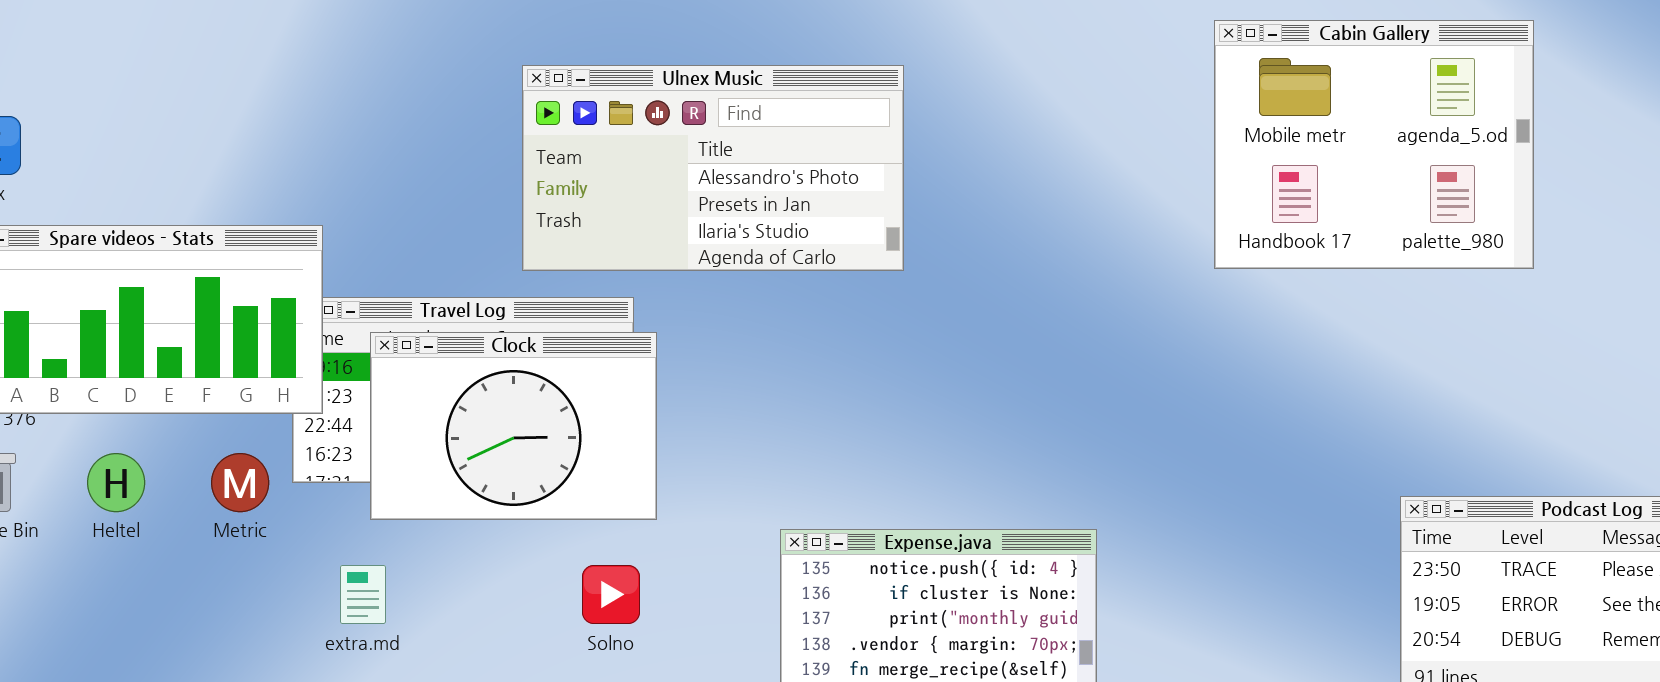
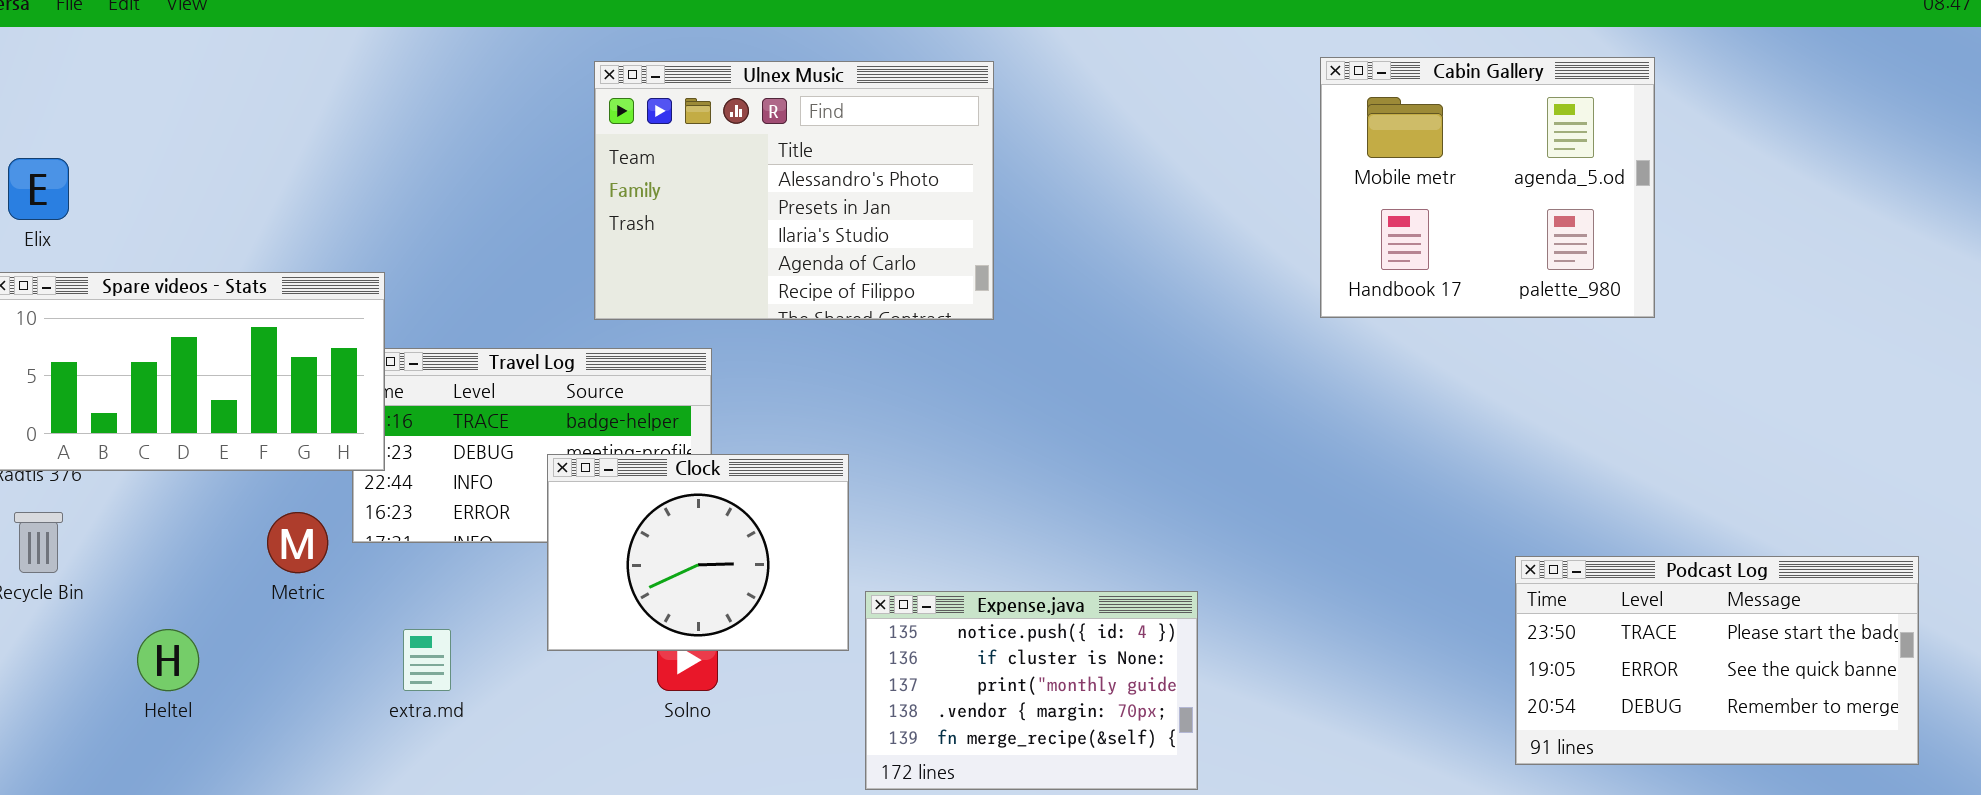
Ulnex Music: [522,65,904,271] -> [594,61,994,320], resized
Clock: [370,332,657,520] -> [547,454,849,651], moved
Heltel: [87,453,145,512] -> [137,629,199,691], moved

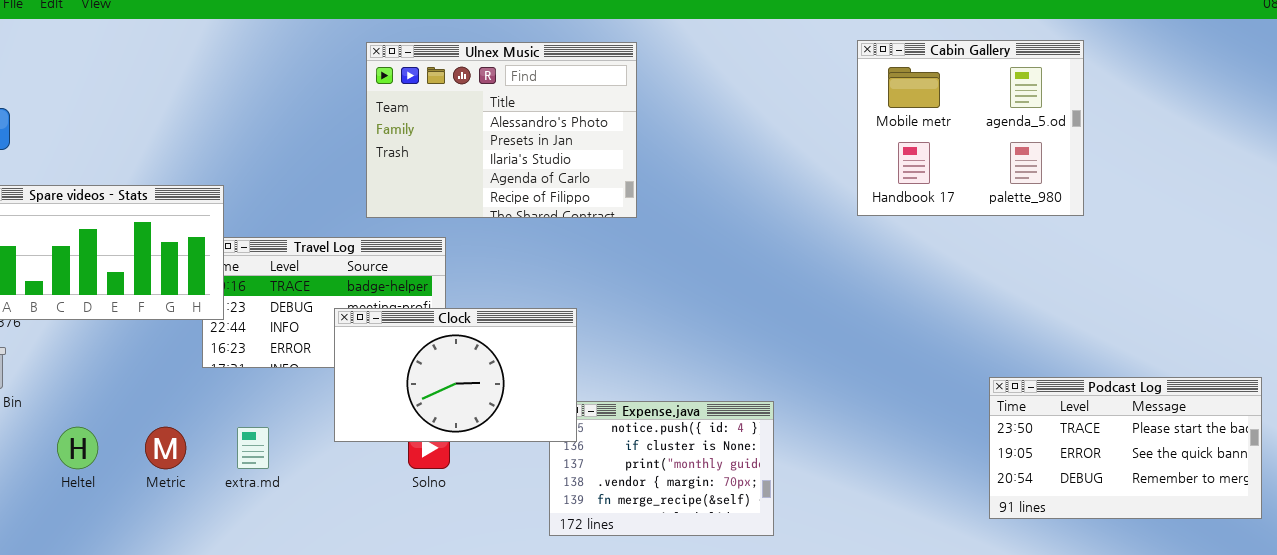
Clock: [547,454,849,651] -> [334,308,577,442], resized
Metric: [267,512,328,573] -> [145,427,186,469], moved

